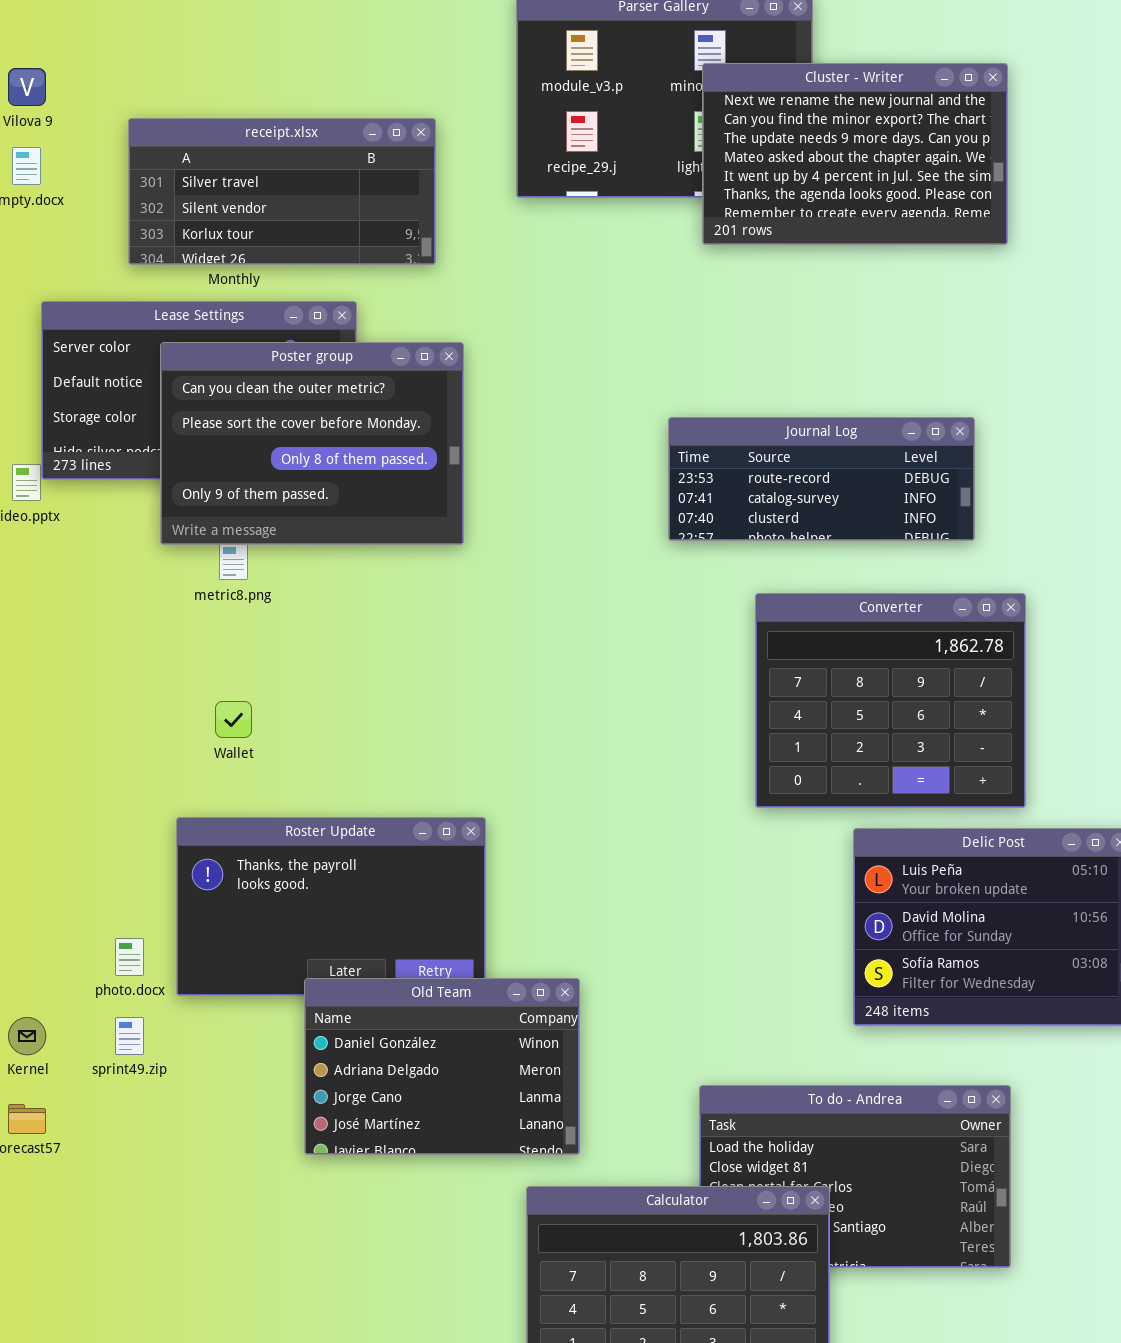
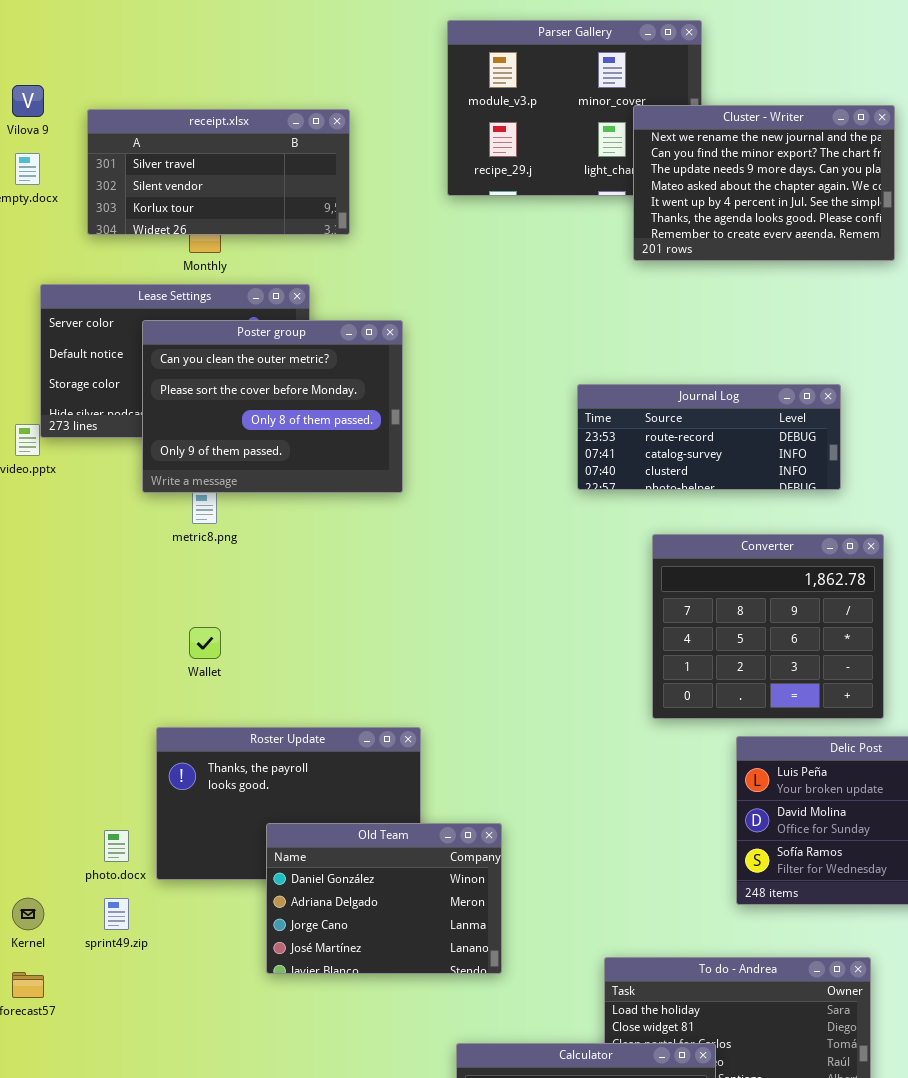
Cluster - Writer: [702,63,1008,245] -> [633,105,895,261], moved
receipt.xlsx: [128,118,436,265] -> [87,109,350,235], moved
Old Team: [304,978,580,1155] -> [266,823,502,974], moved

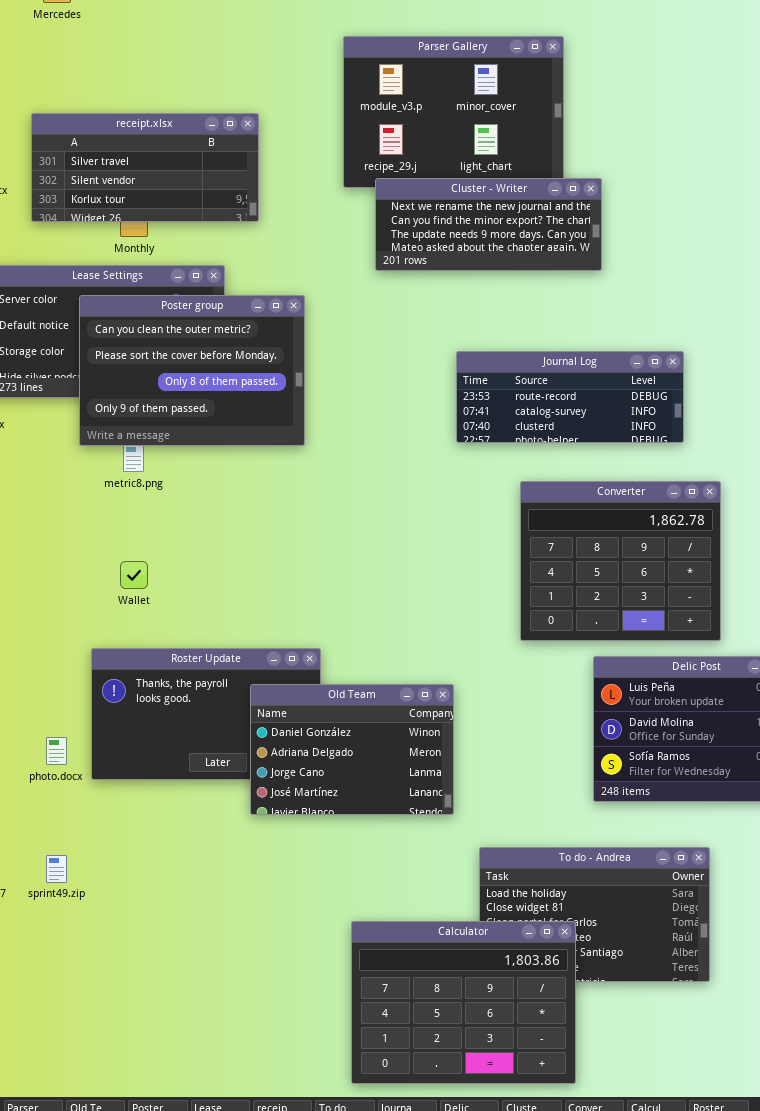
Cluster - Writer: [633,105,895,261] -> [375,178,602,271], moved, resized
Old Team: [266,823,502,974] -> [250,684,454,815], moved
sprint49.zip: [104,898,129,930] -> [46,855,67,883], moved

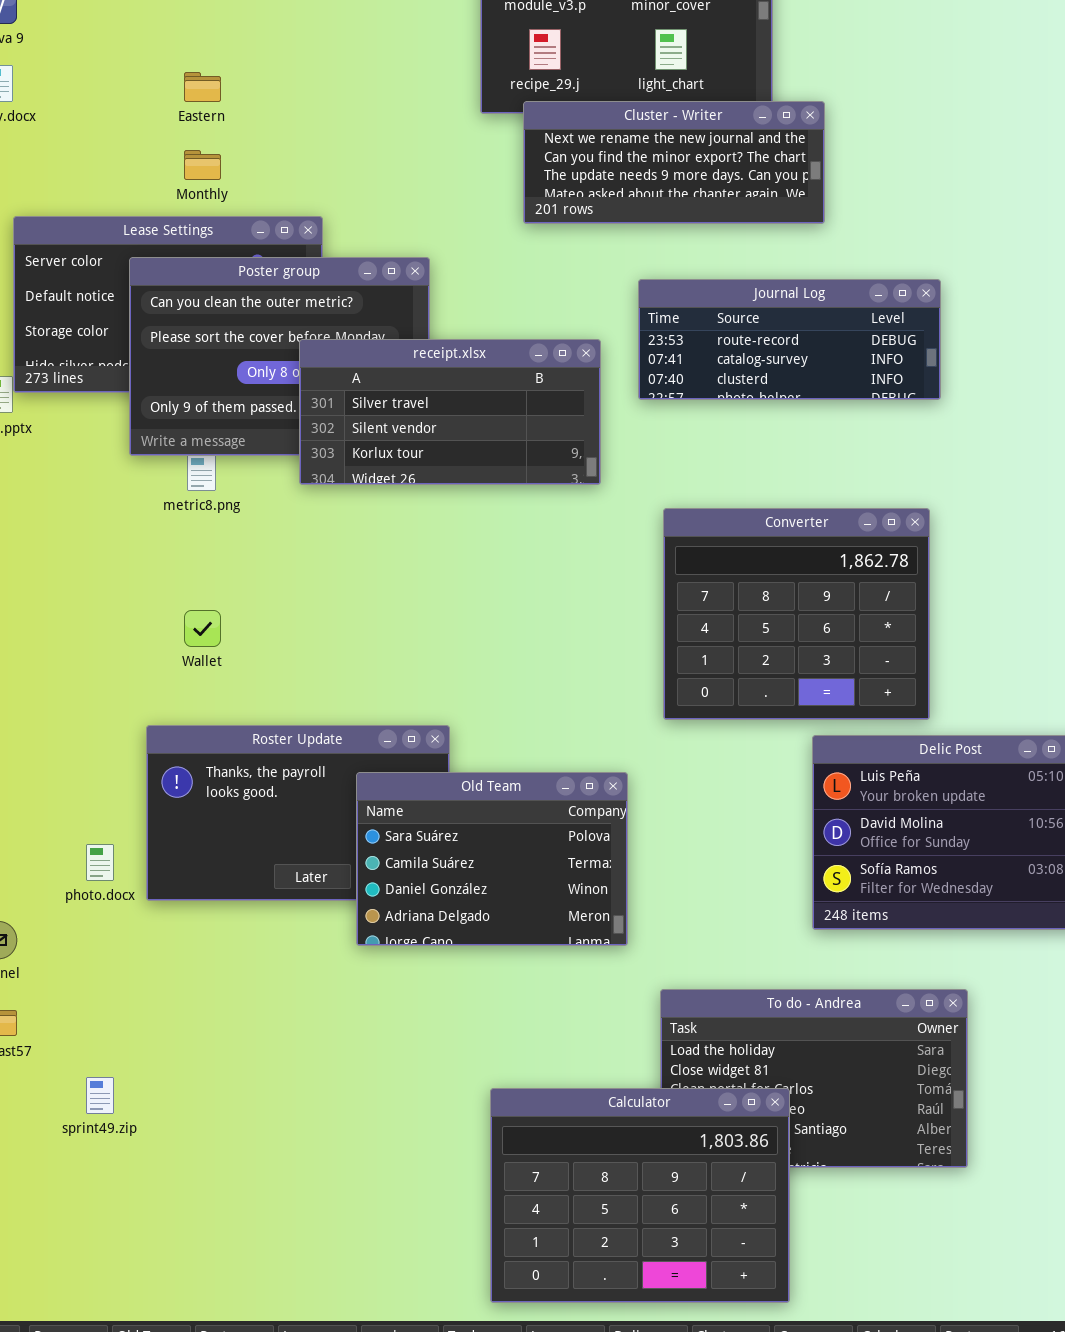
receipt.xlsx: [31,113,259,222] -> [299,339,601,485], moved
Journal Log: [456,351,684,443] -> [638,279,941,400], moved
Converter: [520,481,721,641] -> [663,508,930,720], moved
Old Team: [250,684,454,815] -> [356,772,628,946], scrolled up 2 rows
sprint49.zip: [46,855,67,883] -> [86,1077,114,1114], moved

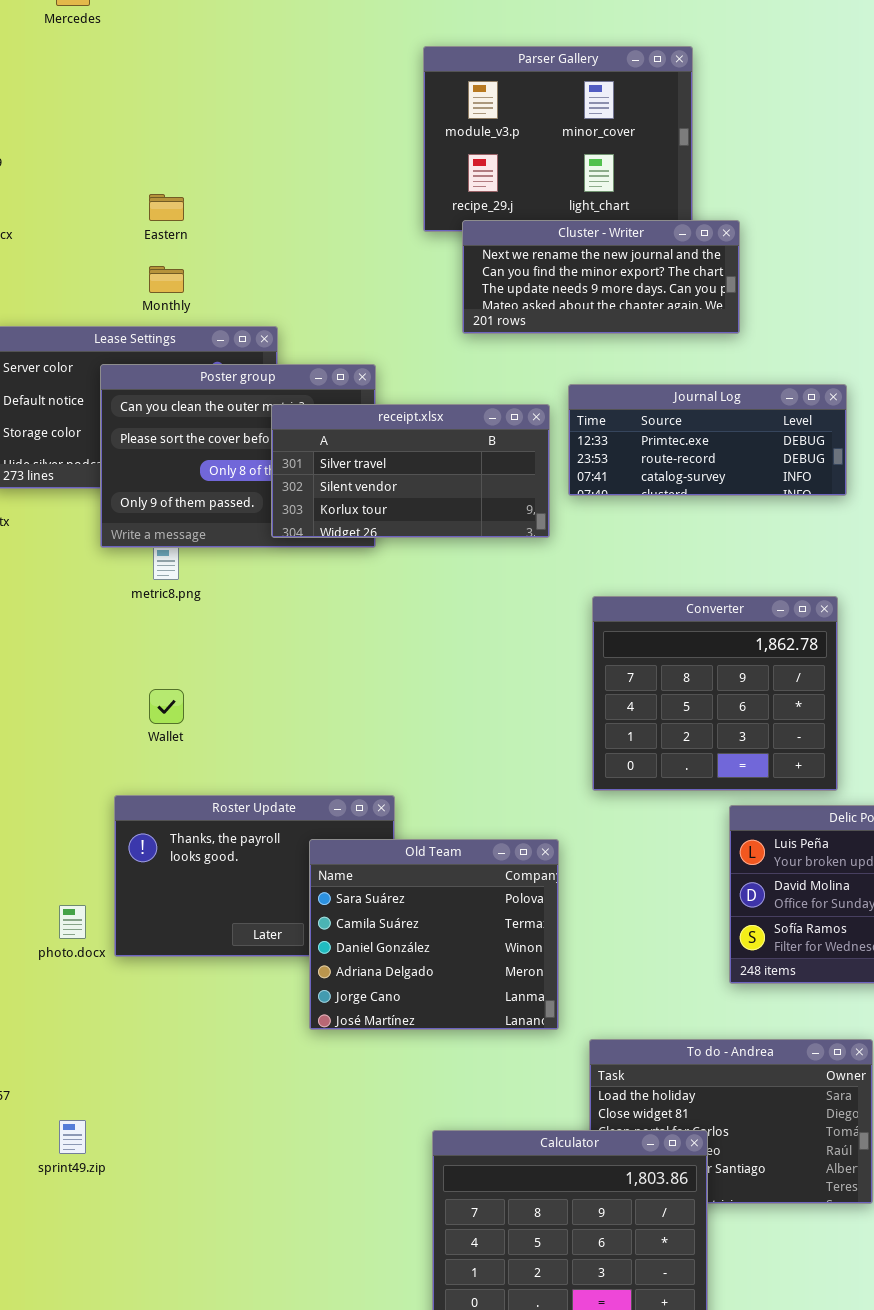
Journal Log: [638,279,941,400] -> [568,384,847,496], scrolled up 1 row
receipt.xlsx: [299,339,601,485] -> [271,404,550,538], moved
Old Team: [356,772,628,946] -> [309,839,559,1030], resized

